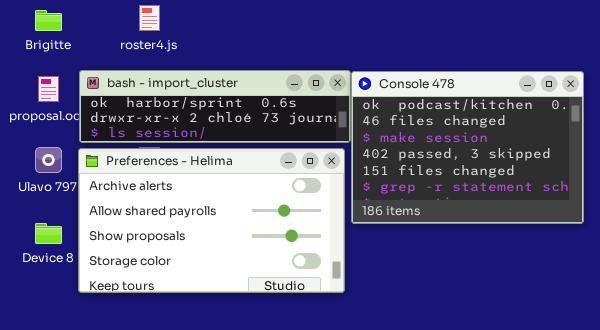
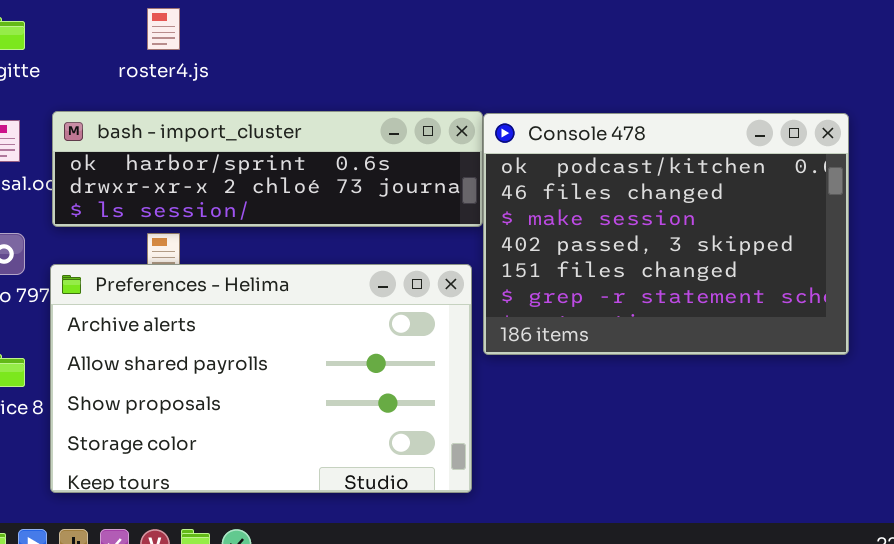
Preferences - Helima: [78,148,345,293] -> [50,264,472,493], moved

